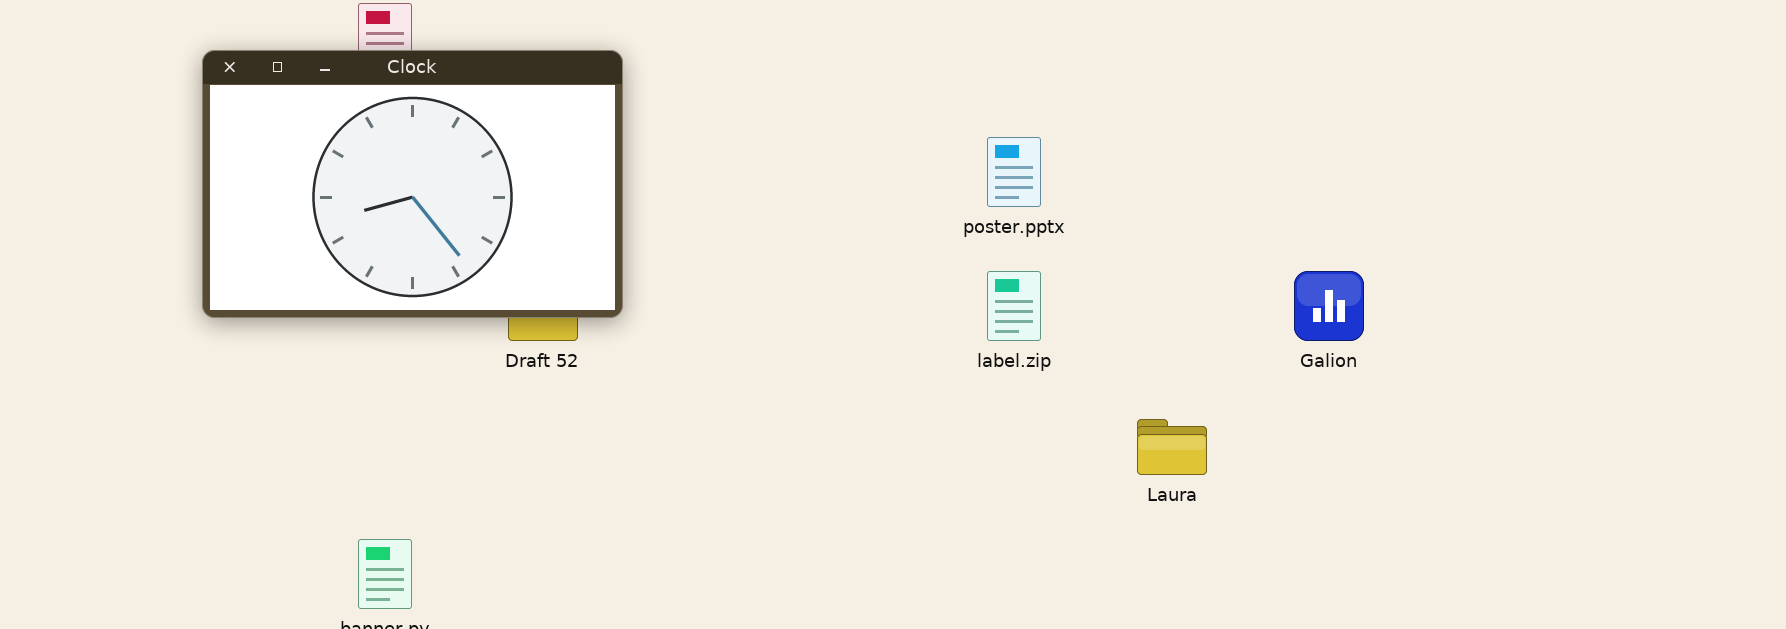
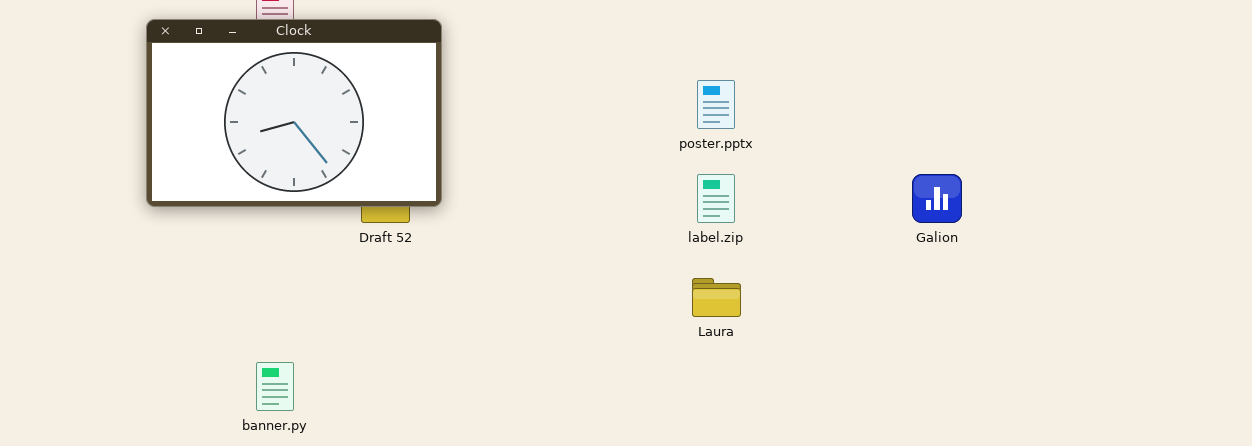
Laura: [1137,419,1207,475] -> [692,278,741,317], moved

